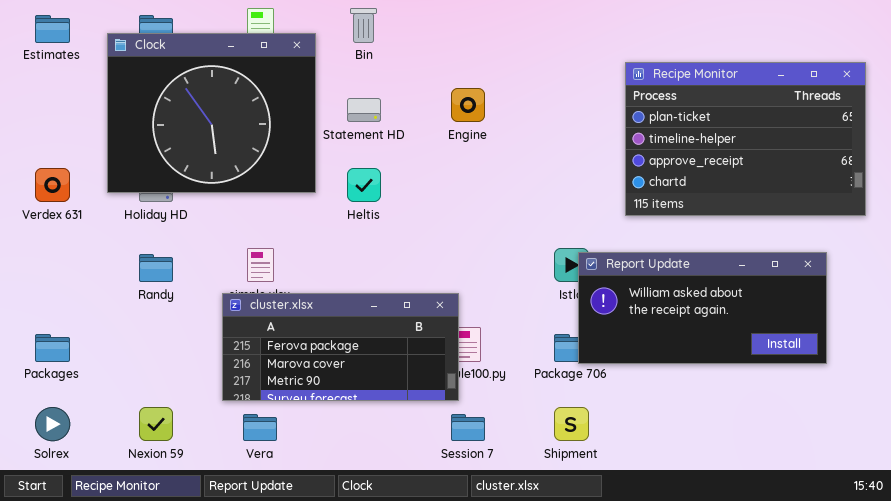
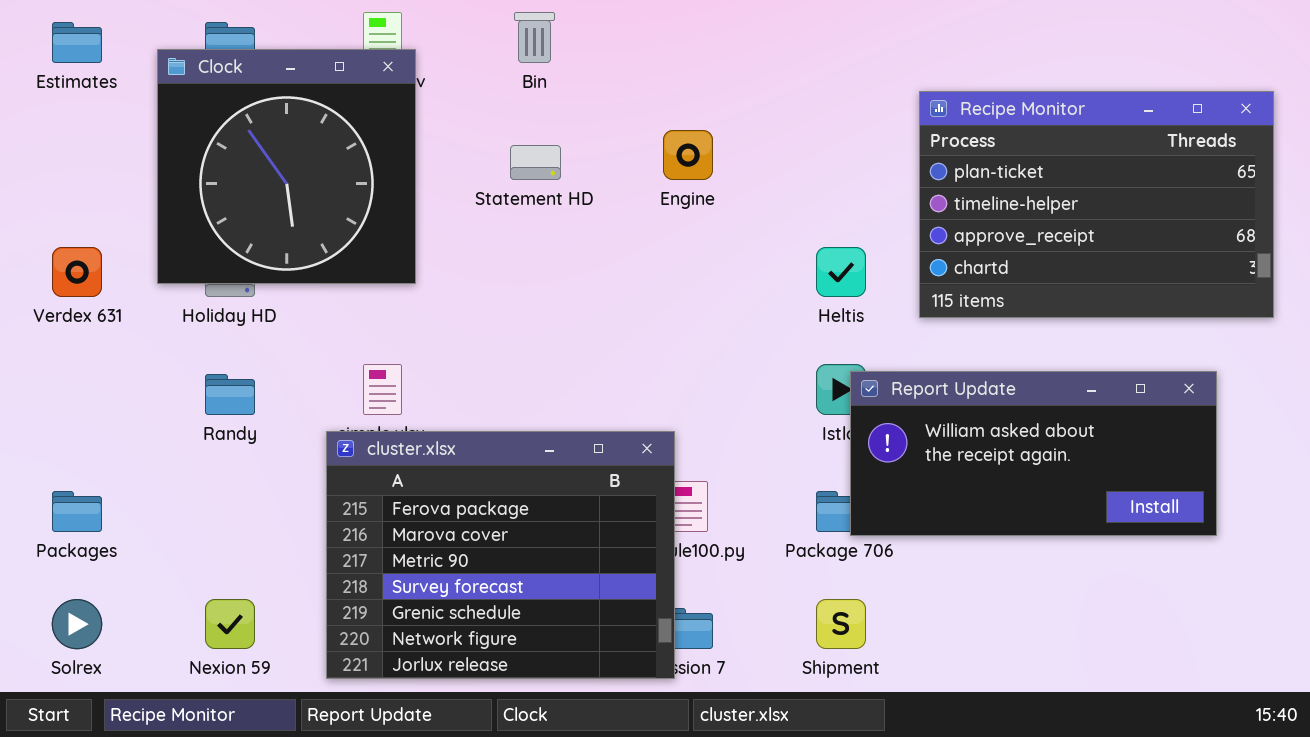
Clock: [107,33,316,193] -> [157,49,416,284], resized
Heltis: [347,168,381,202] -> [816,247,866,297], moved
cluster.xlsx: [222,293,459,401] -> [326,431,675,679], resized

